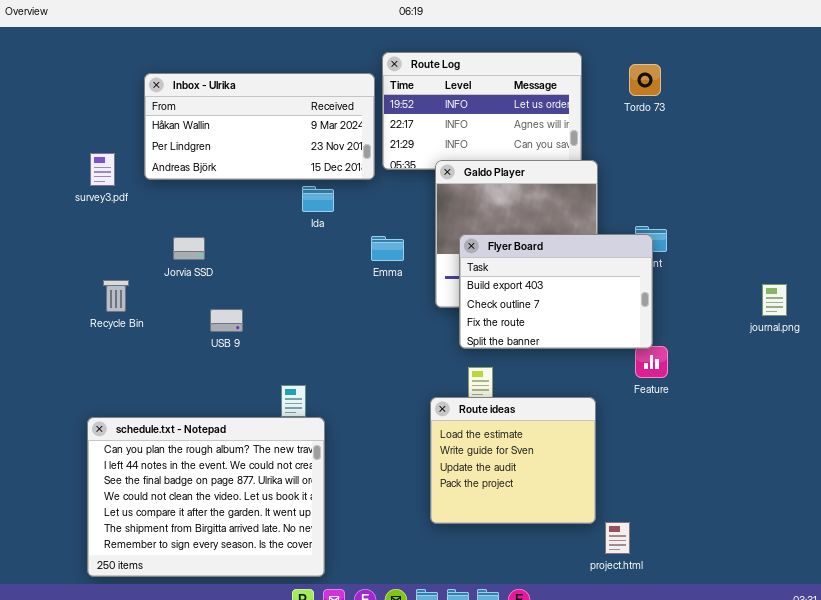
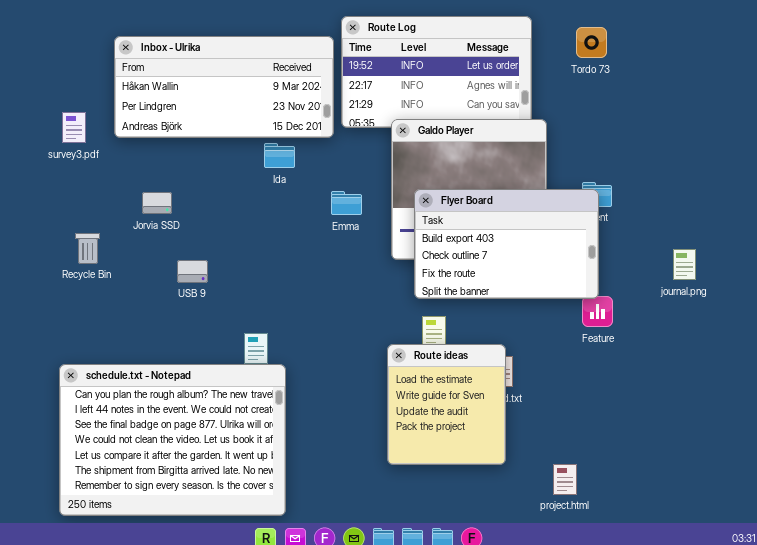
journal.png: [762,284,787,316] -> [673,249,696,280], moved
Route ideas: [430,397,596,524] -> [387,344,506,465], resized

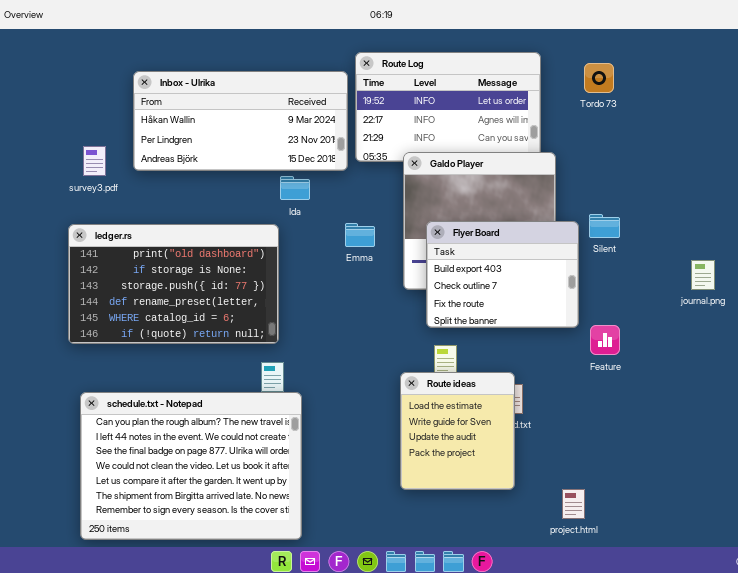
Flyer Board: [414,189,599,299] -> [426,221,579,328], resized
ledger.rs: none -> [68,224,279,344], opened
journal.png: [673,249,696,280] -> [691,260,715,290], moved

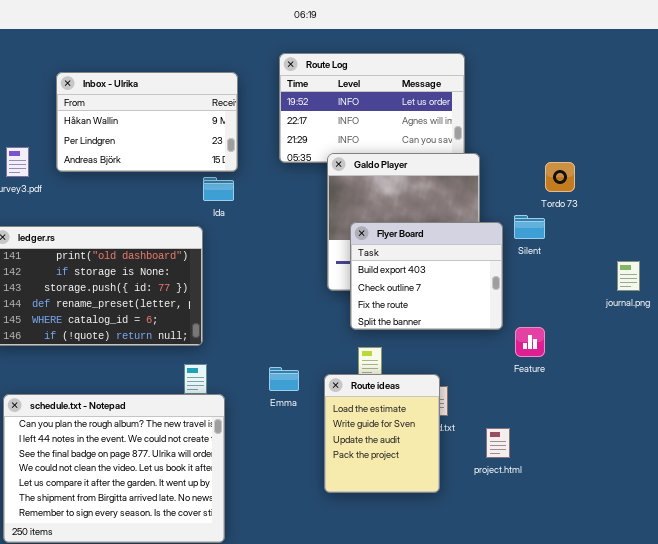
Tordo 73: [584,63,614,93] -> [545,162,575,192], moved
Inbox - Ulrika: [133,71,348,171] -> [56,72,238,172], resized
Emma: [345,223,375,247] -> [269,367,299,391], moved
project.html: [562,489,585,519] -> [486,428,510,458], moved

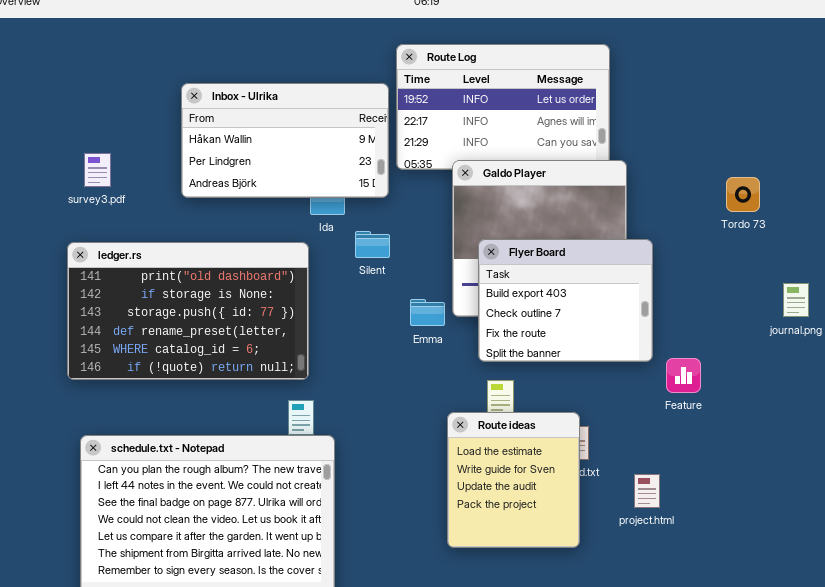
Inbox - Ulrika: [56,72,238,172] -> [181,83,389,198], moved
Tordo 73: [545,162,575,192] -> [726,177,760,212], moved
Silent: [514,215,545,239] -> [355,231,390,258], moved
Emma: [269,367,299,391] -> [410,299,445,326], moved

